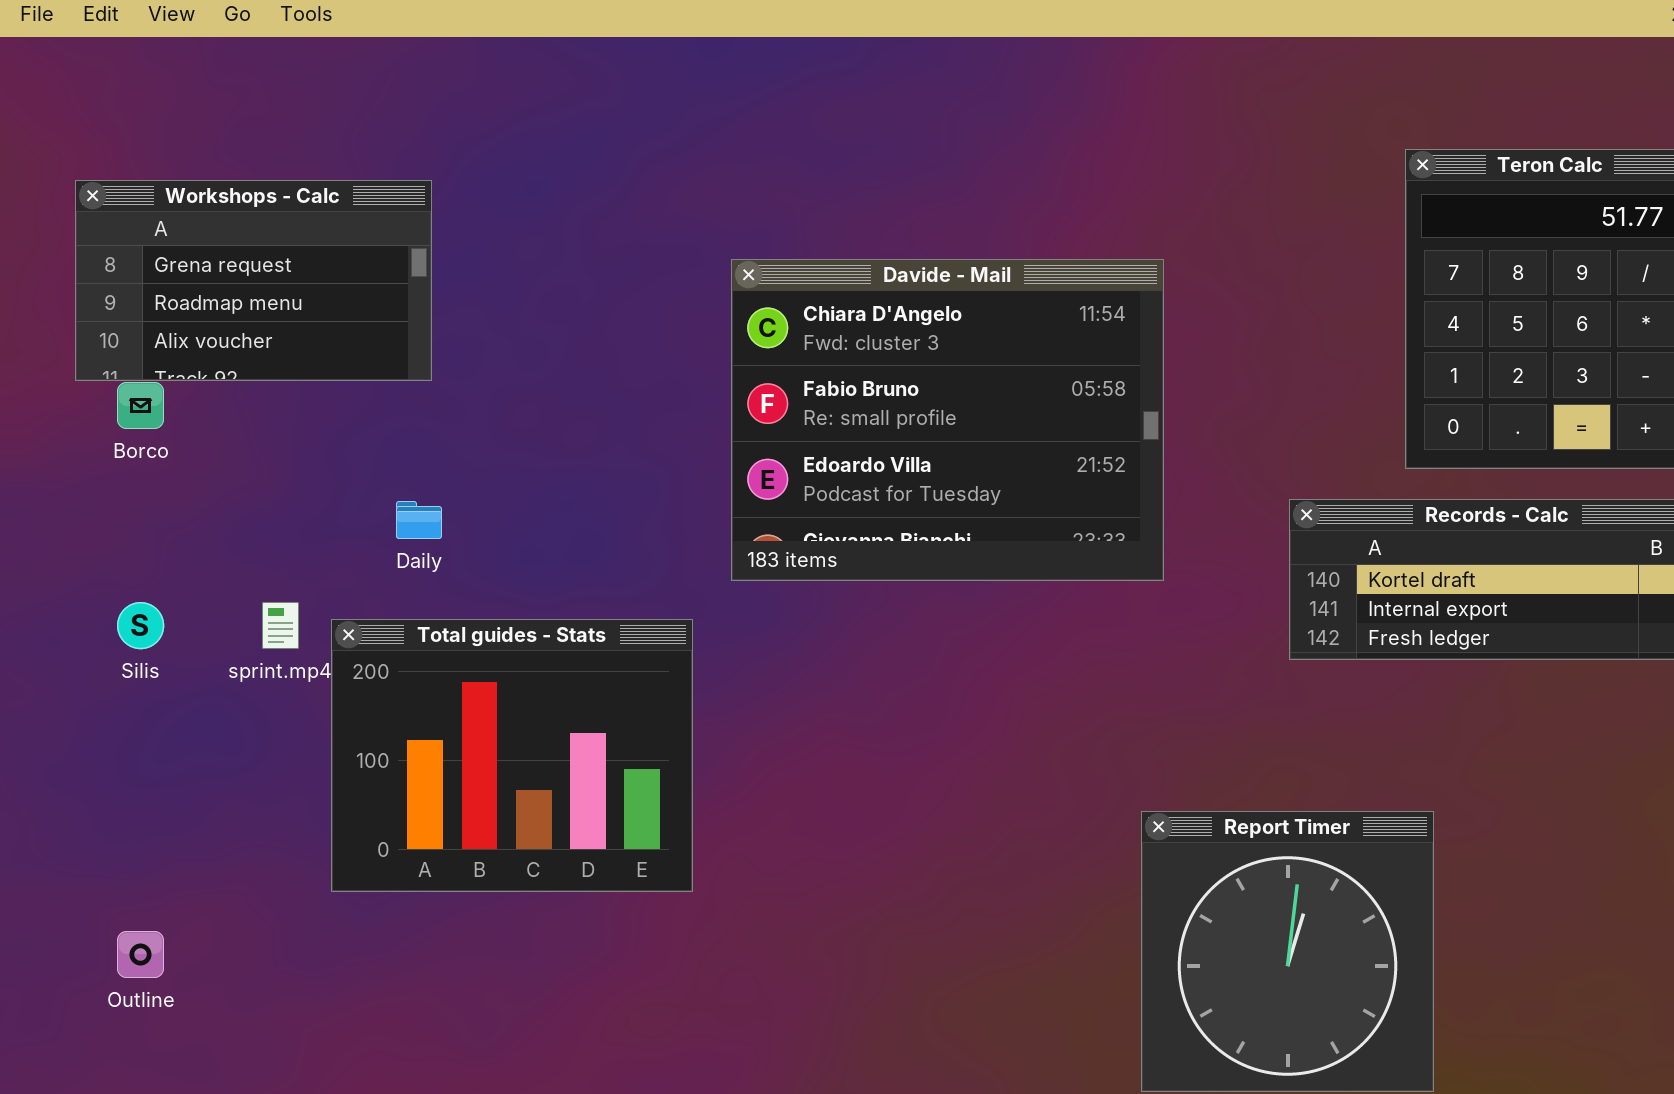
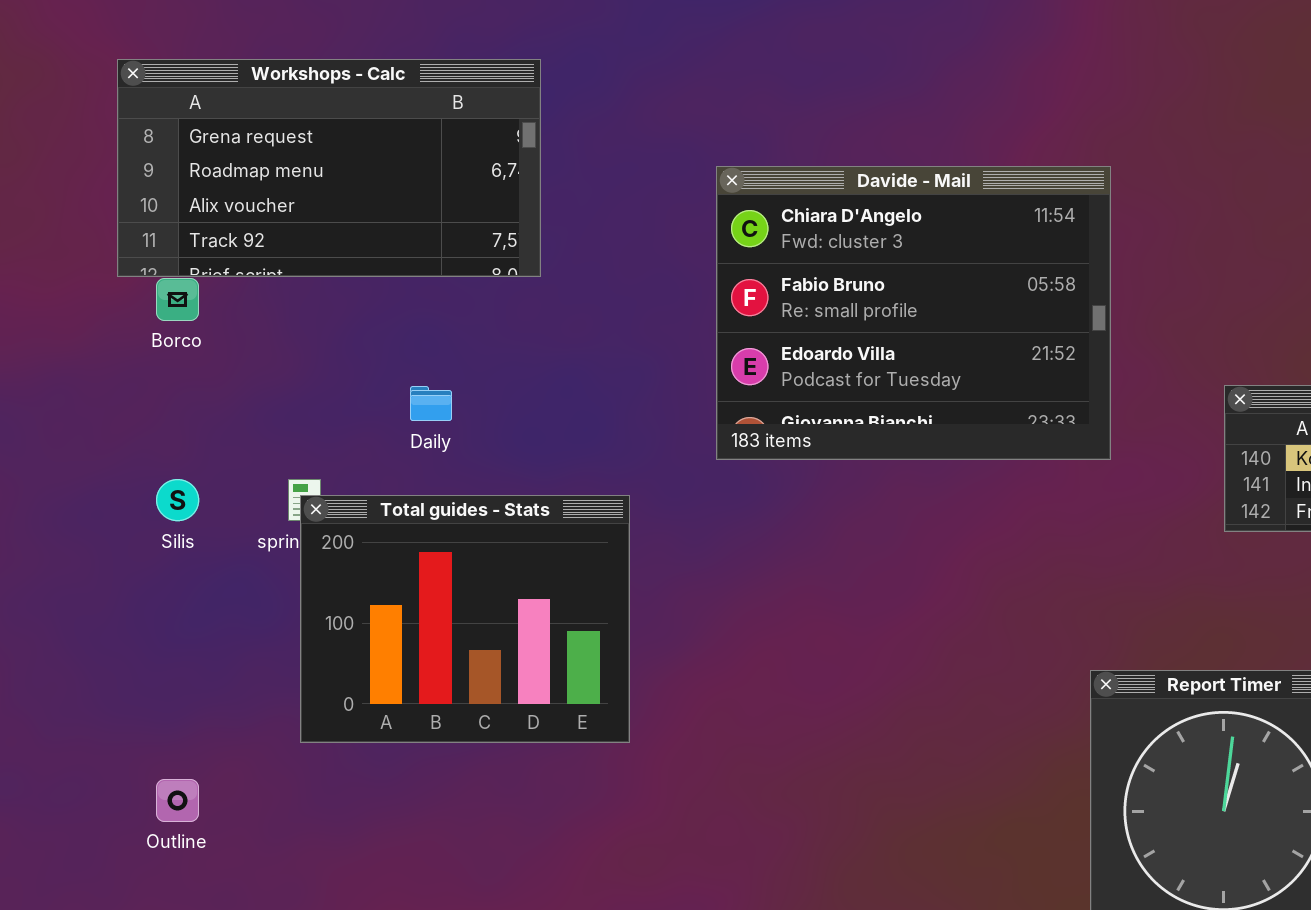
Workshops - Calc: [75,180,432,381] -> [117,59,541,277], resized
Total guides - Stats: [331,619,693,892] -> [300,495,630,743], moved

